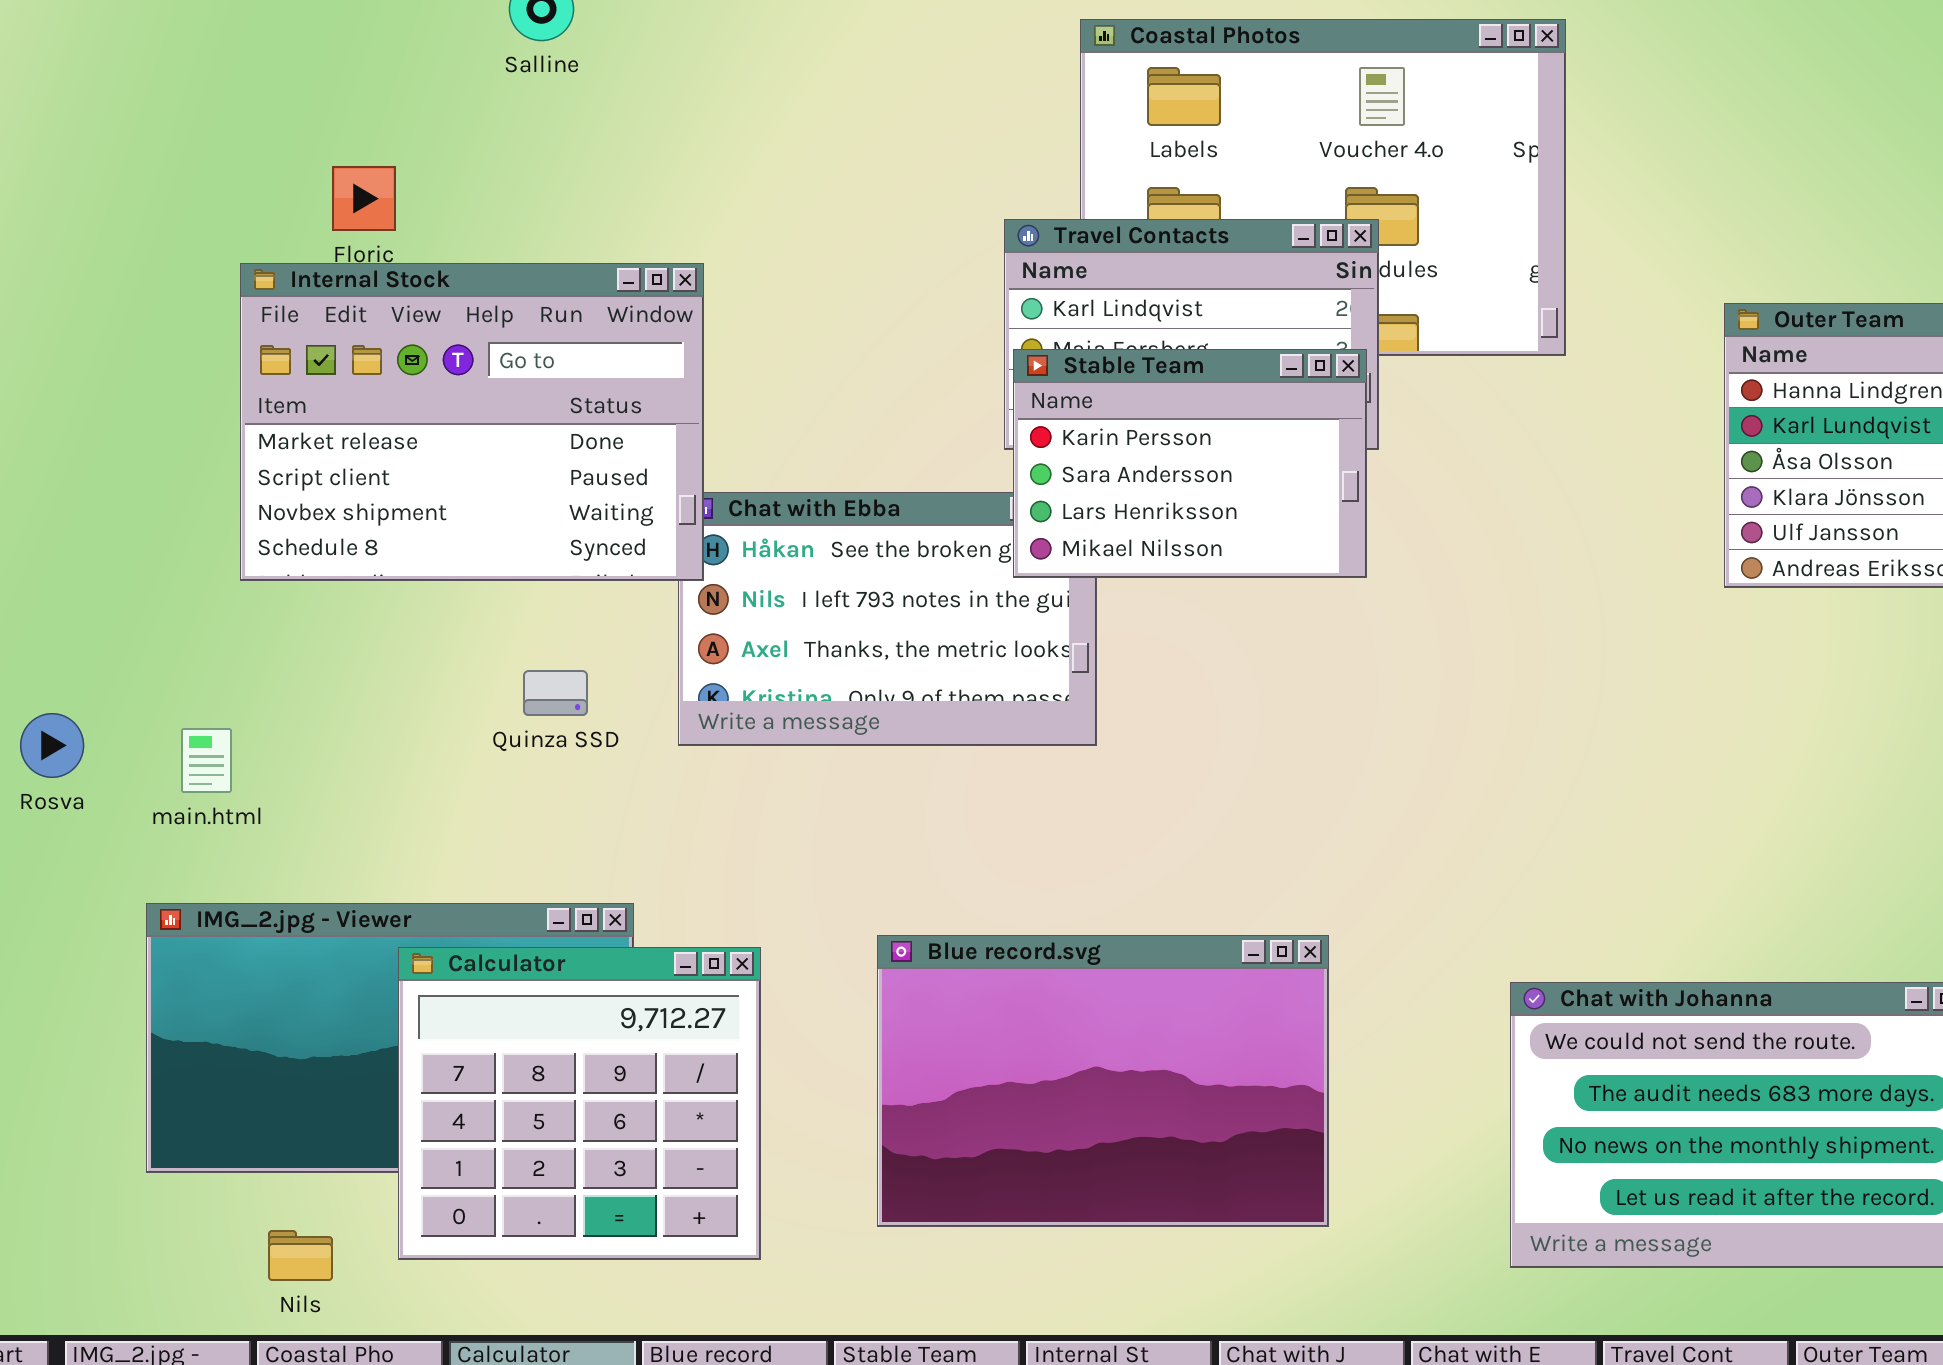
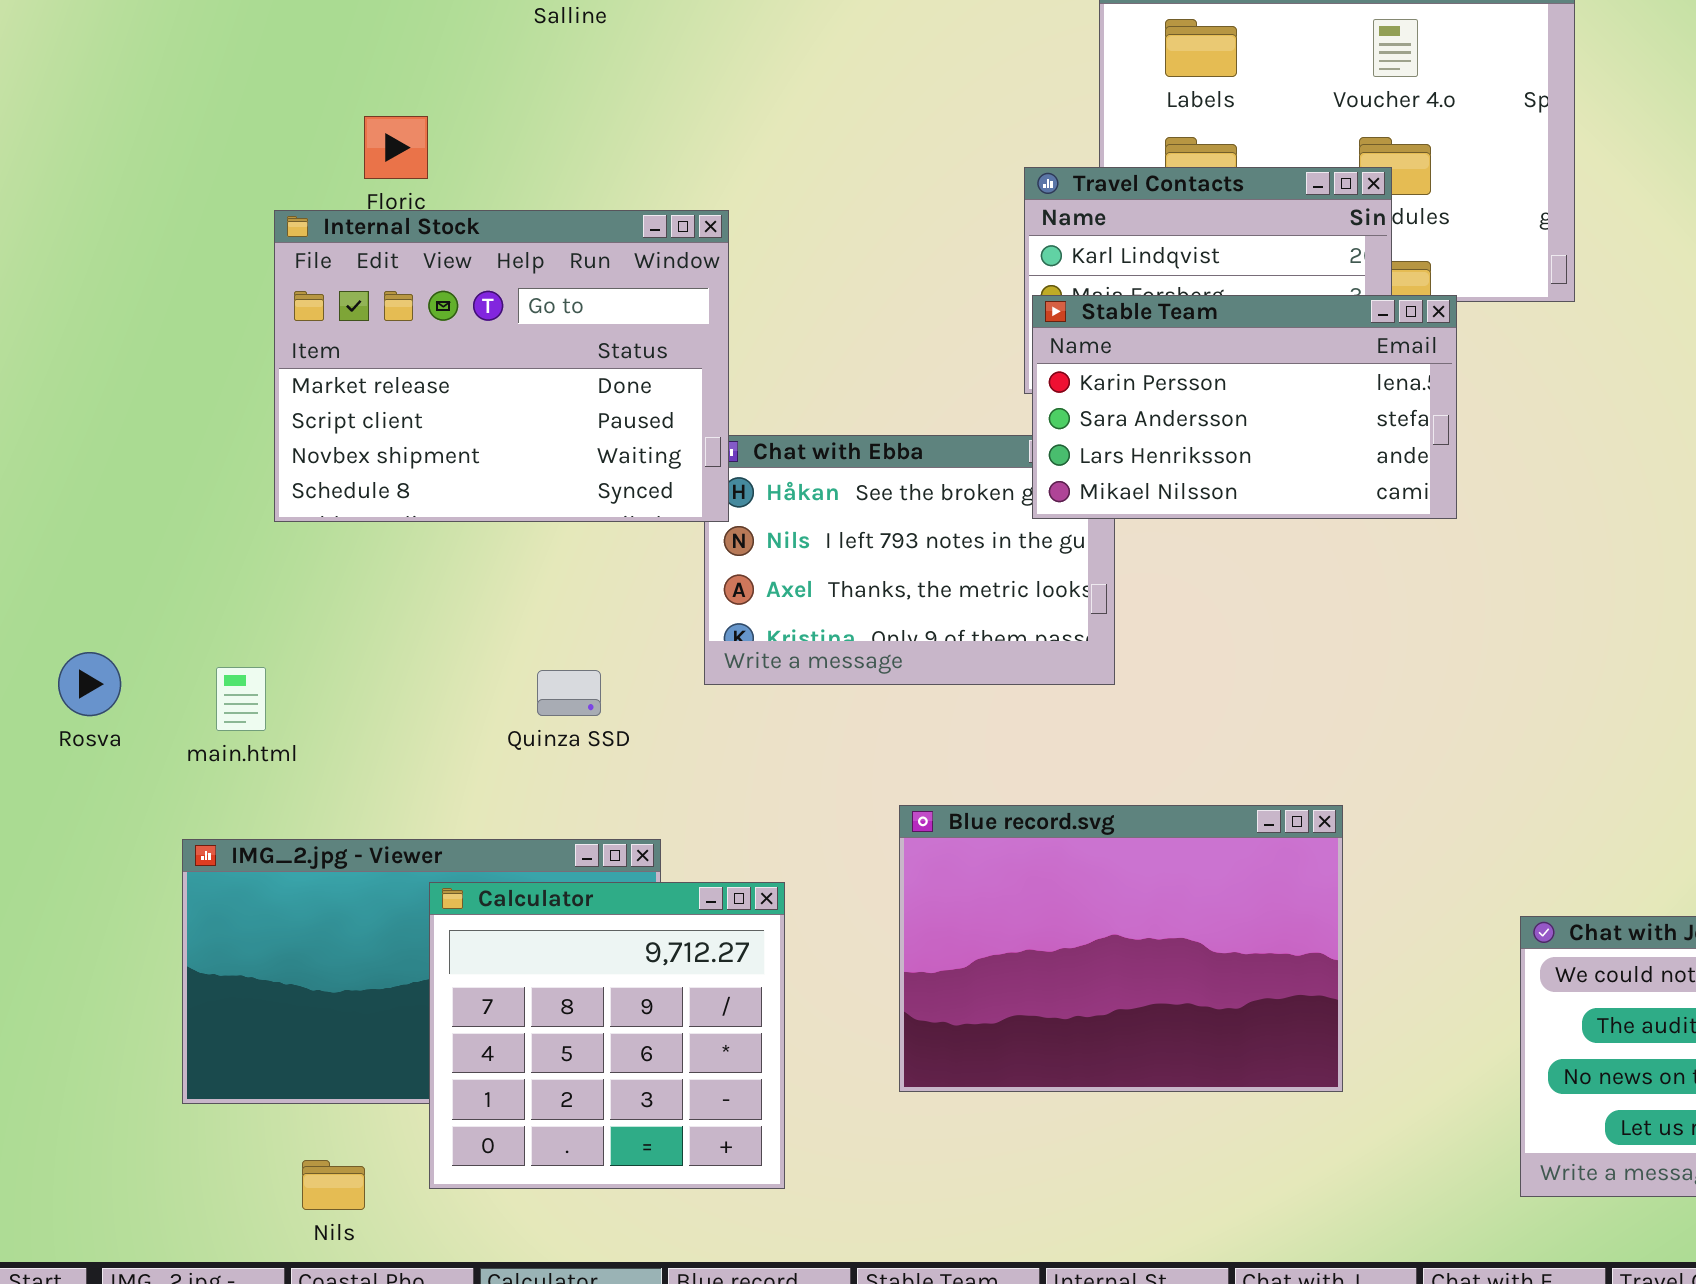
Stable Team: [1013,349,1367,578] -> [1032,295,1457,519], resized
Quinza SSD: [523,670,588,716] -> [537,670,601,716], moved
Blue record.svg: [877,935,1329,1227] -> [899,805,1343,1092], moved

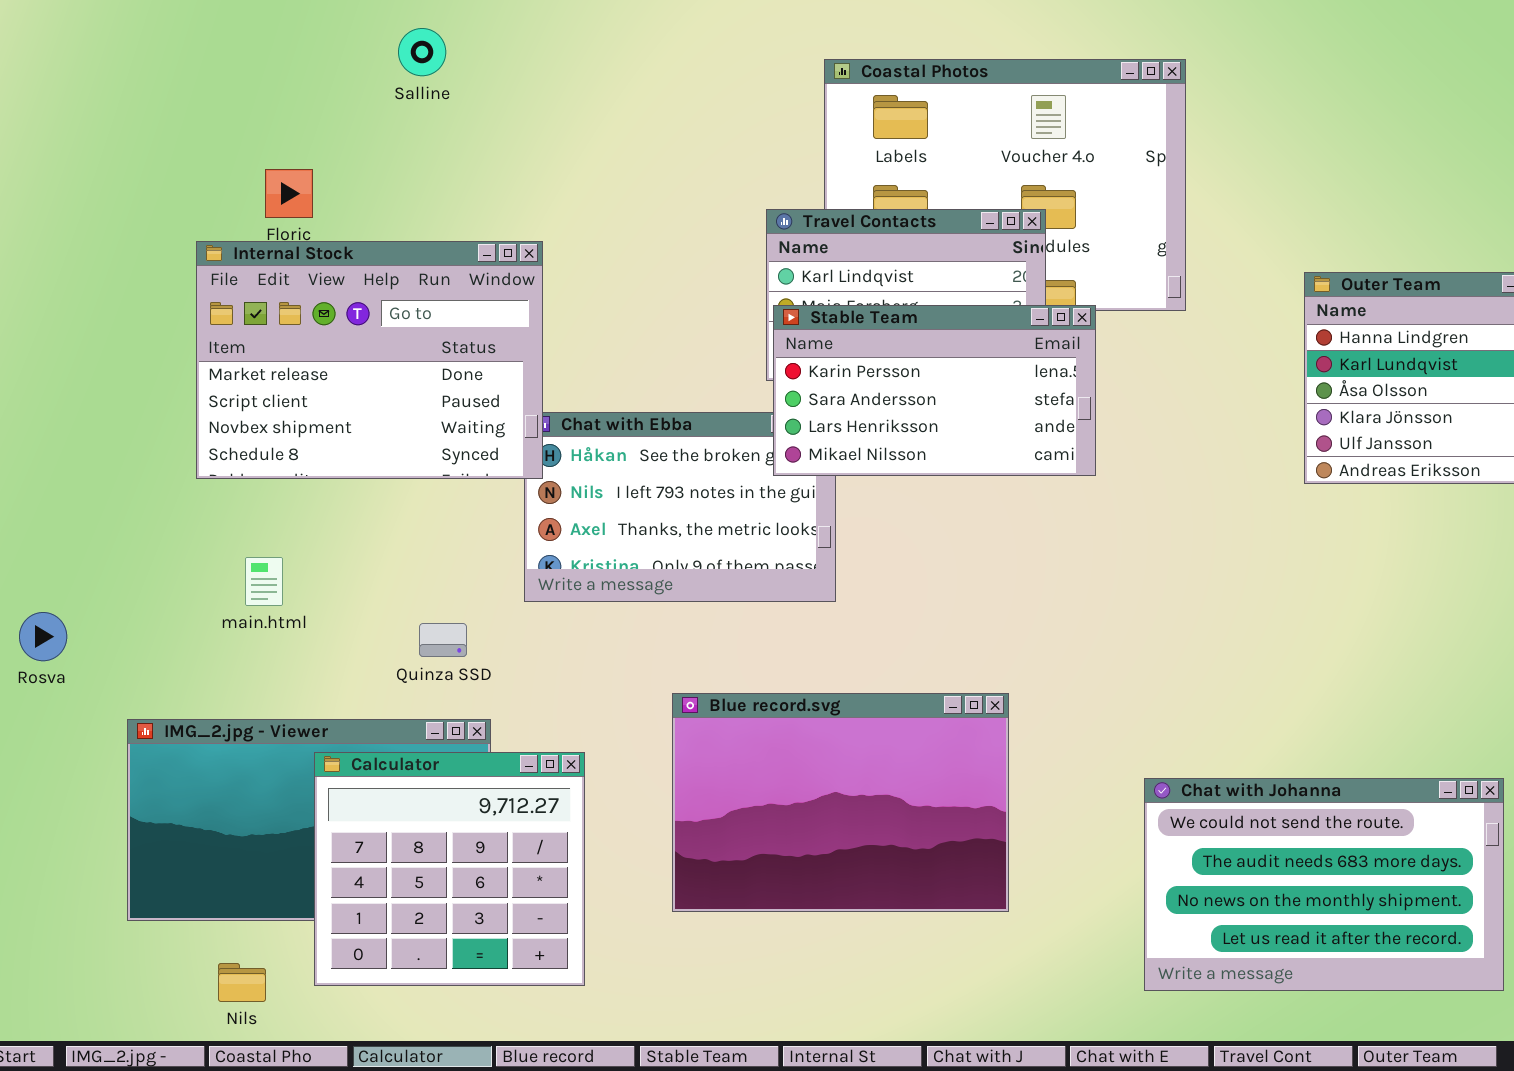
Rosva: [58,652,121,716] -> [19,612,67,661], moved
main.html: [216,667,266,731] -> [245,557,283,606], moved
Quinza SSD: [537,670,601,716] -> [419,623,467,657], moved

